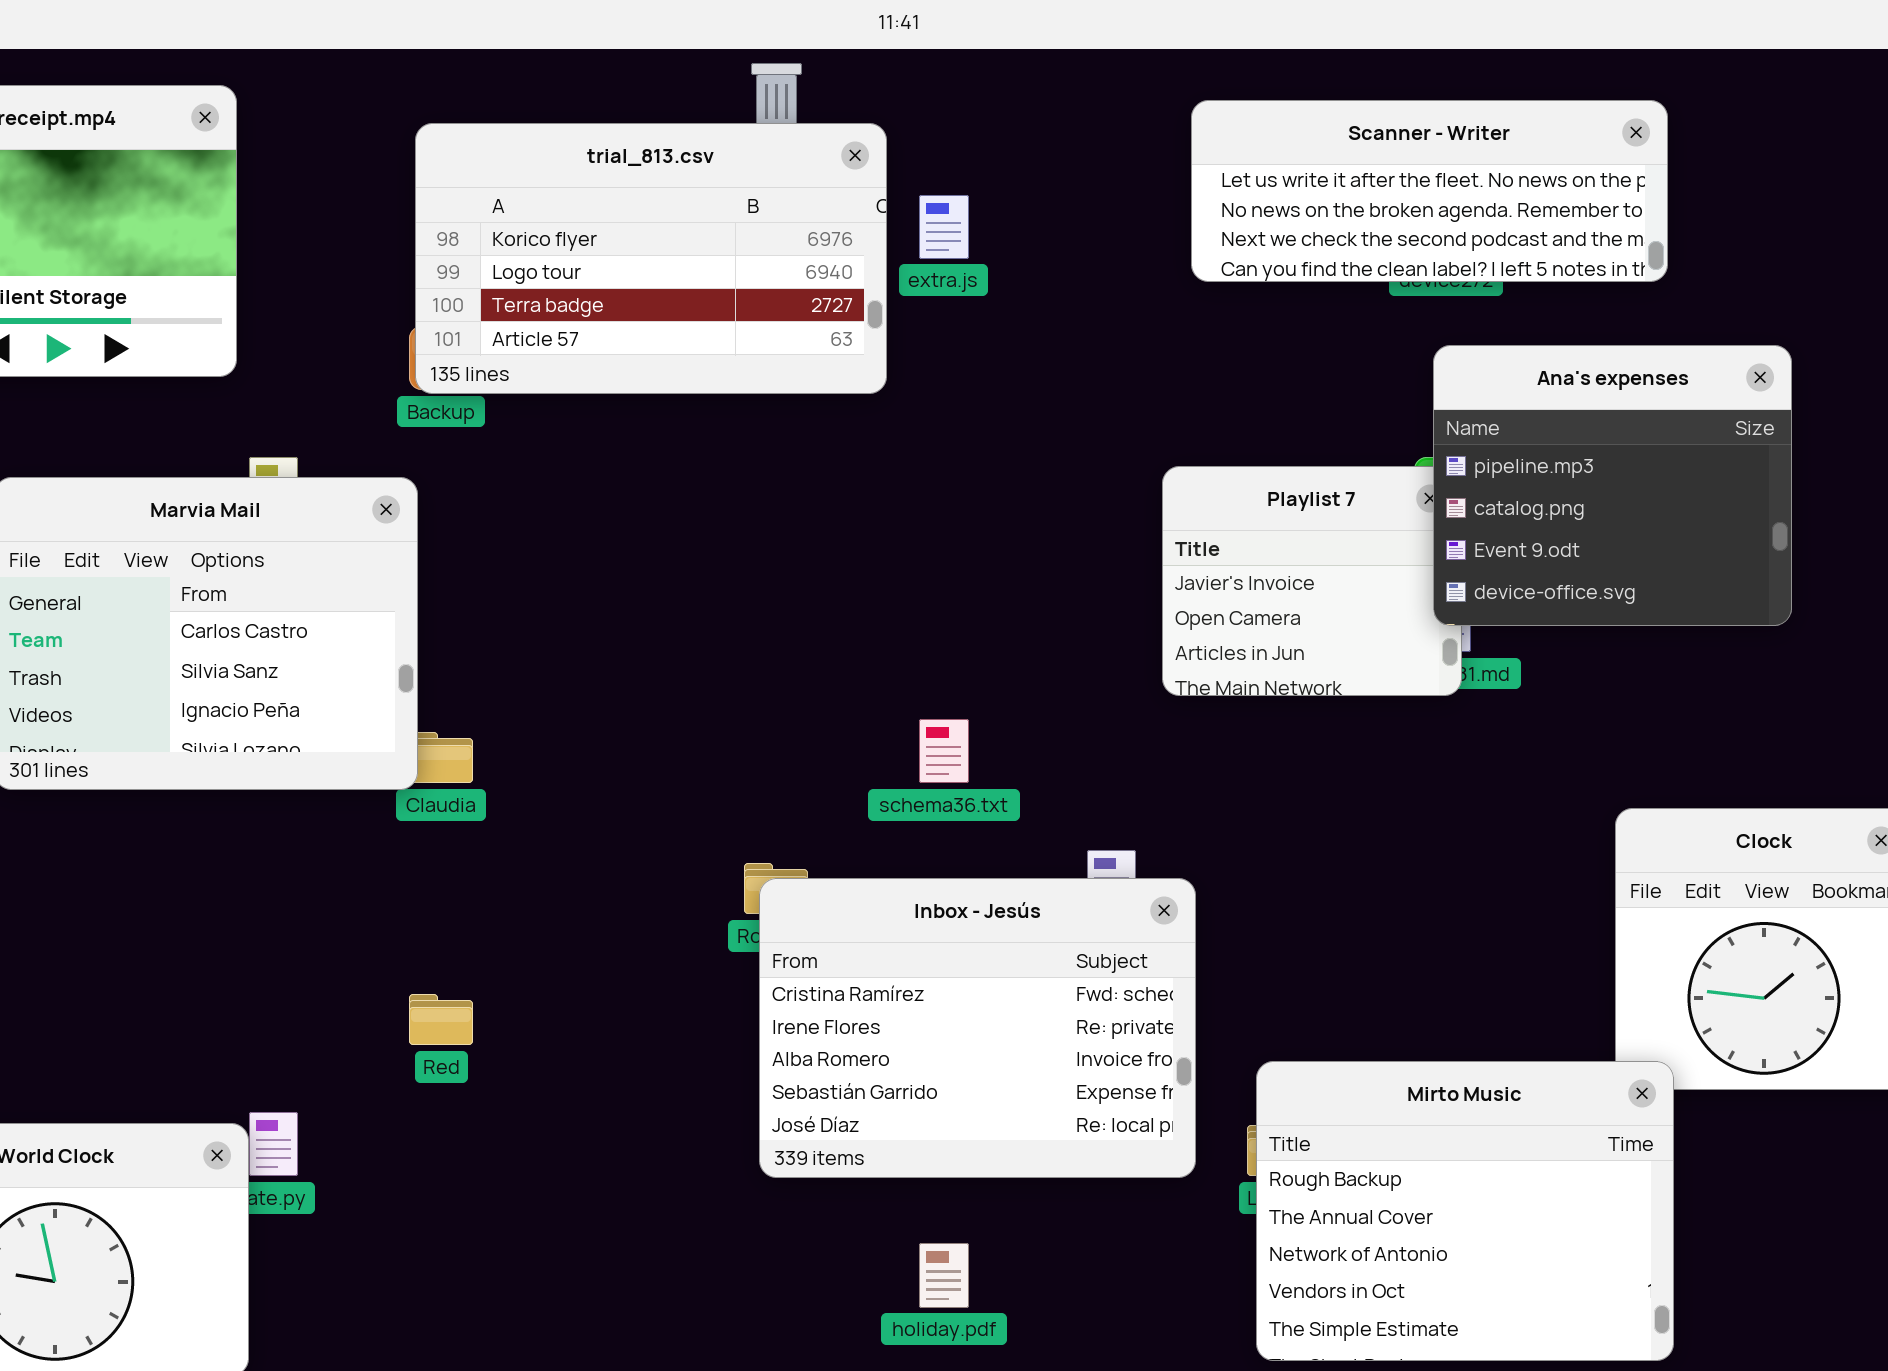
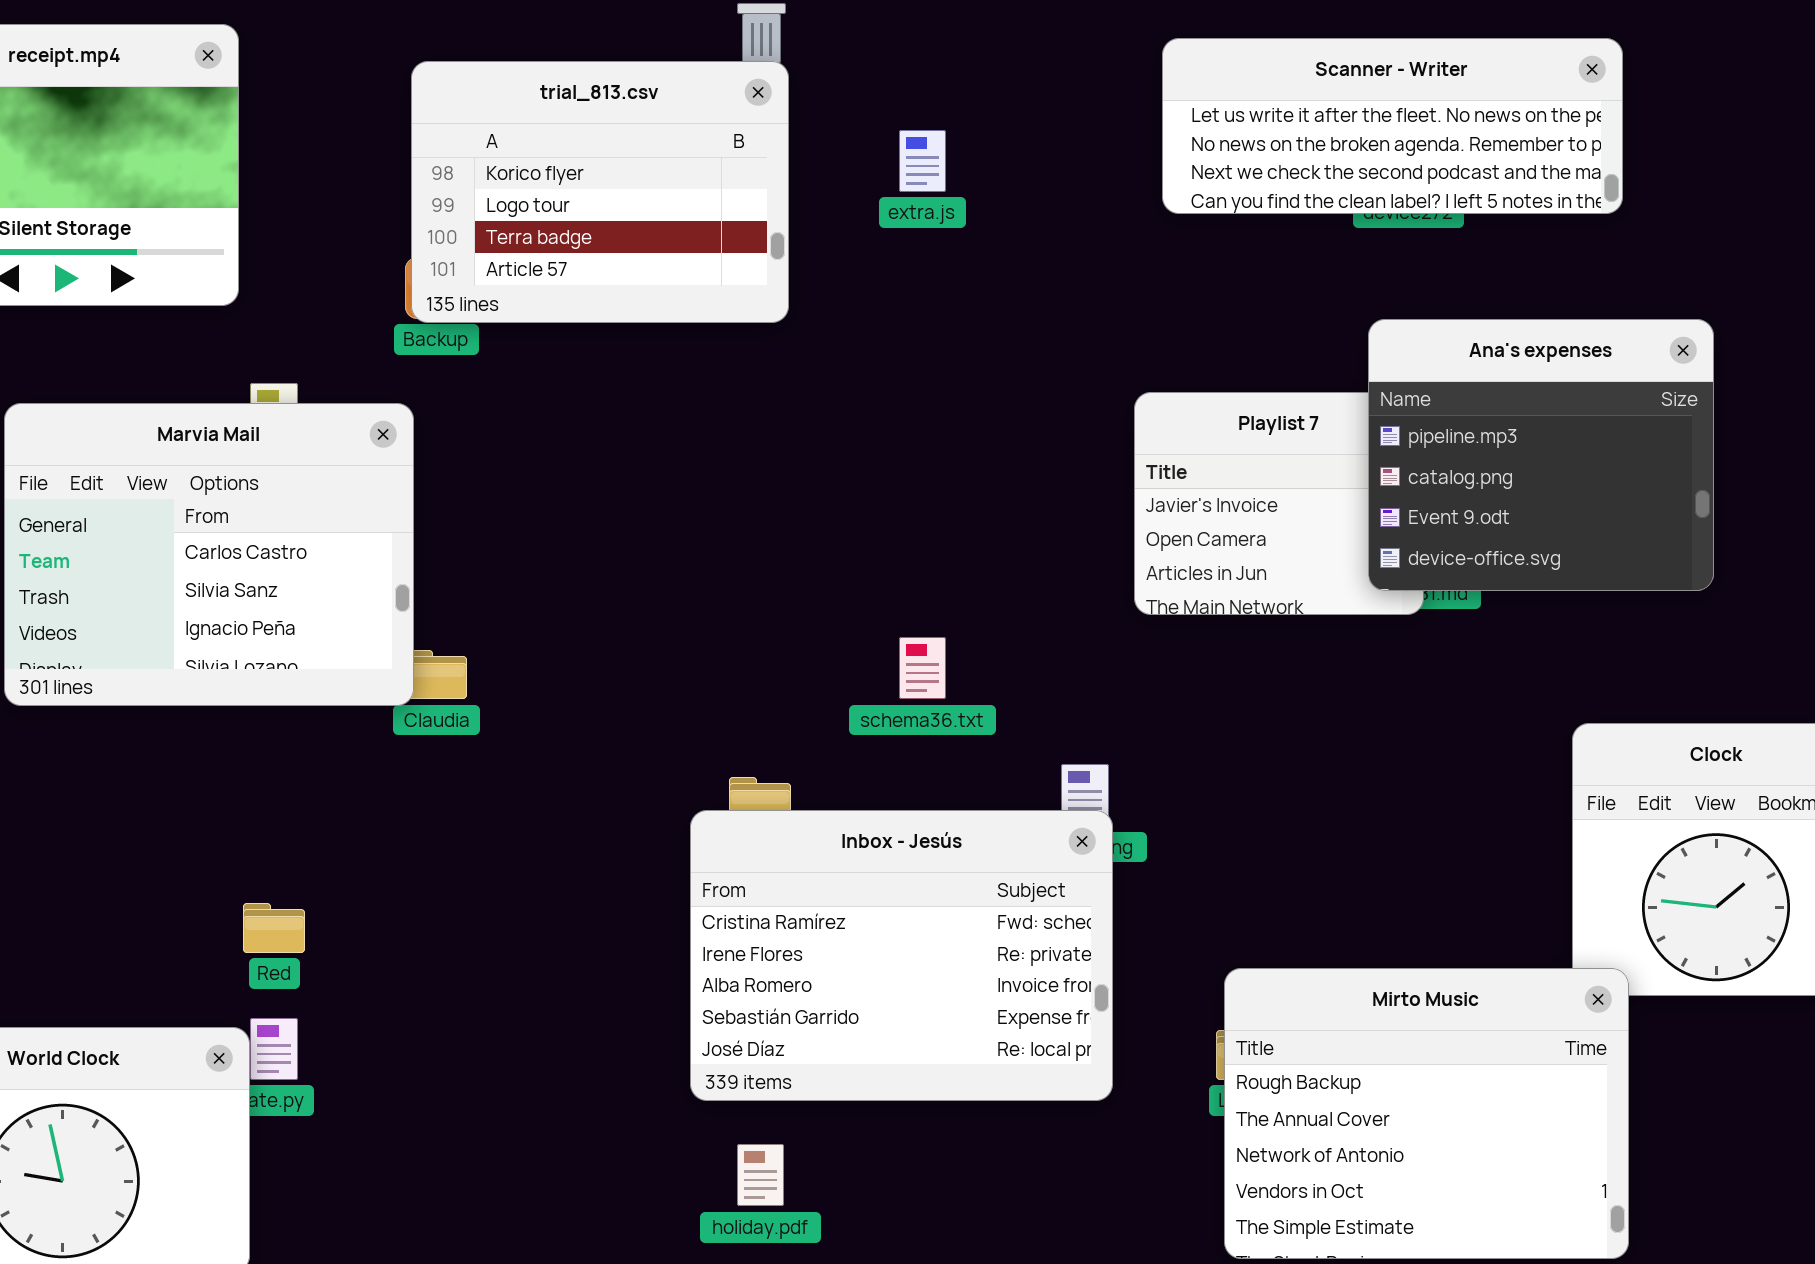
trial_813.csv: [415,123,887,394] -> [411,61,789,323], resized
Ana's expenses: [1433,345,1792,626] -> [1368,319,1714,591], moved
Inbox - Jesús: [759,878,1196,1178] -> [690,810,1113,1101], moved
Red: [409,994,473,1045] -> [243,903,305,953], moved
holiday.pdf: [919,1243,969,1308] -> [737,1144,784,1206], moved

